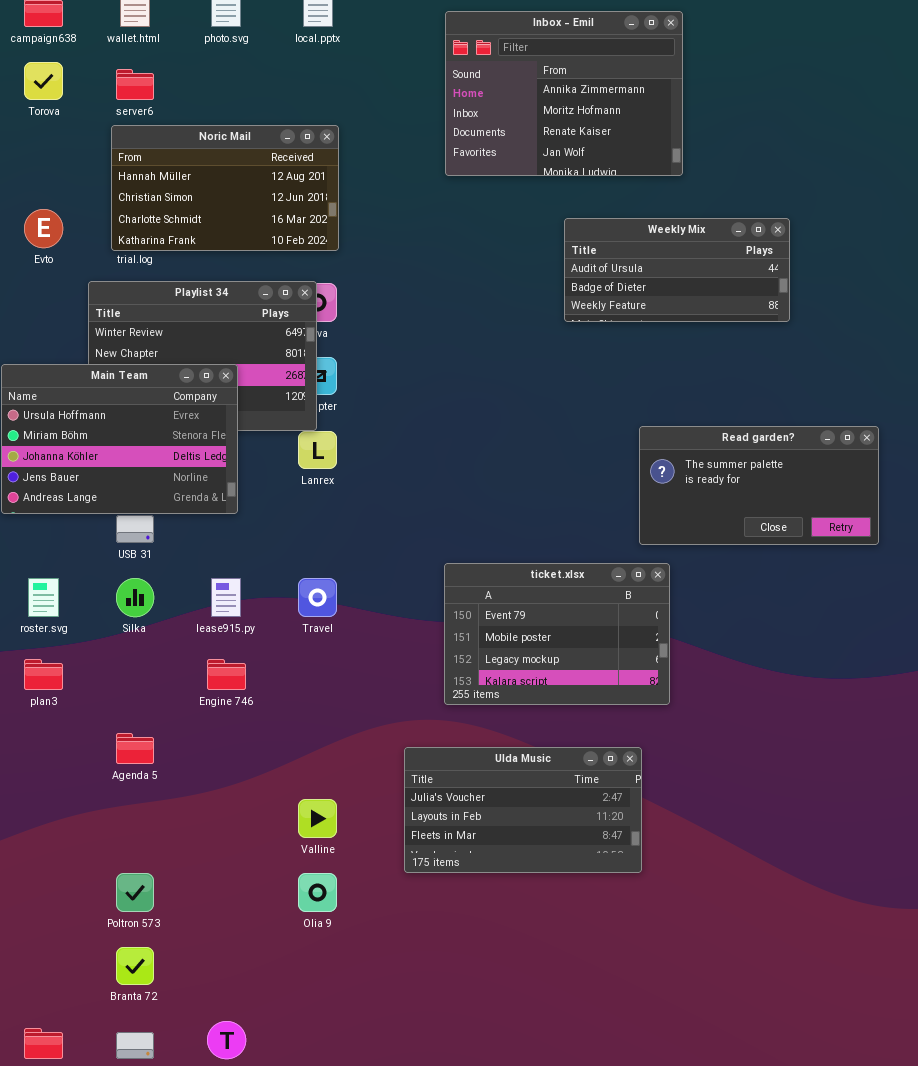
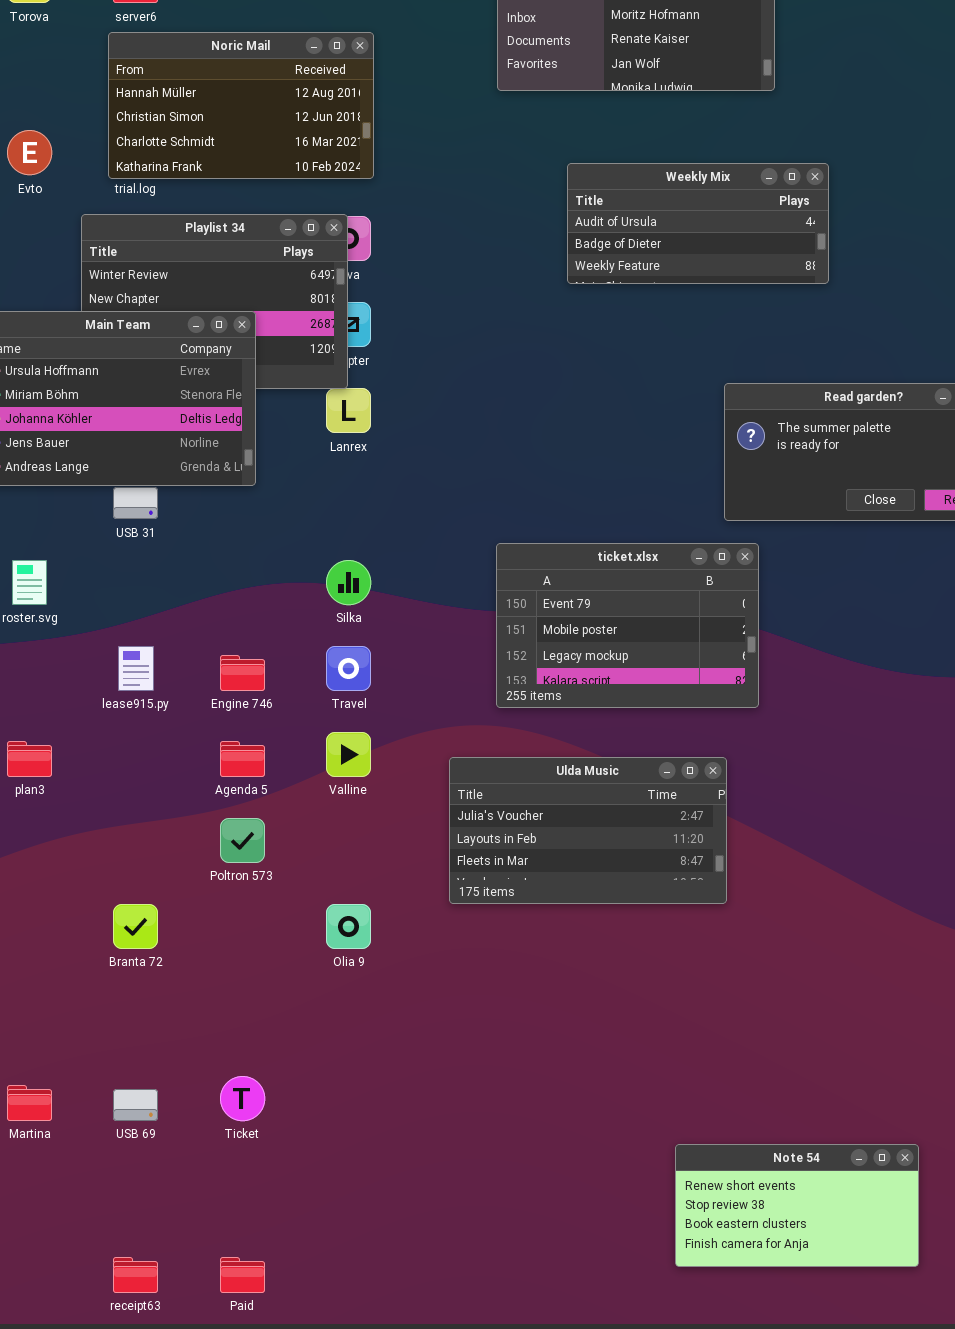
Weekly Mix: [564,218,790,322] -> [567,163,829,284], moved
Silka: [116,578,154,617] -> [326,560,371,605], moved
lease915.py: [211,578,241,617] -> [118,646,154,691], moved
Travel: [298,578,337,617] -> [326,646,371,691], moved
plan3: [24,659,63,690] -> [7,741,52,777], moved
Agenda 5: [116,733,154,764] -> [220,741,265,777], moved
Valline: [298,799,337,838] -> [326,732,371,777], moved
Poltron 573: [116,873,154,912] -> [220,818,265,863], moved
Branta 72: [116,947,154,985] -> [113,904,158,949], moved

